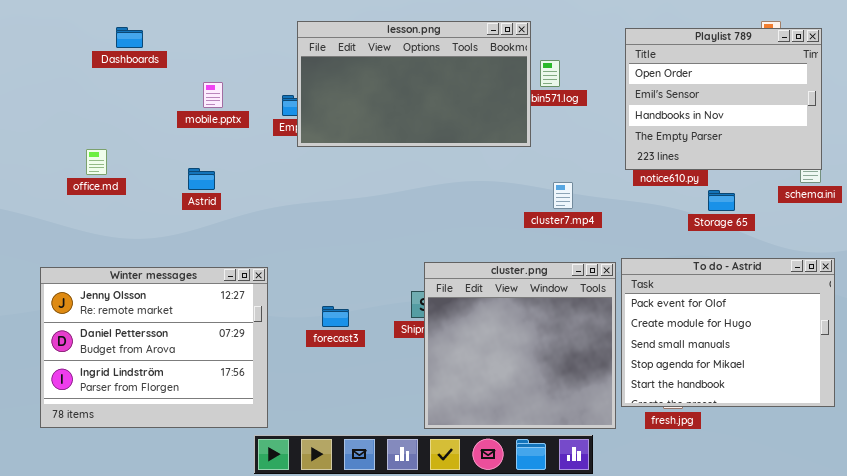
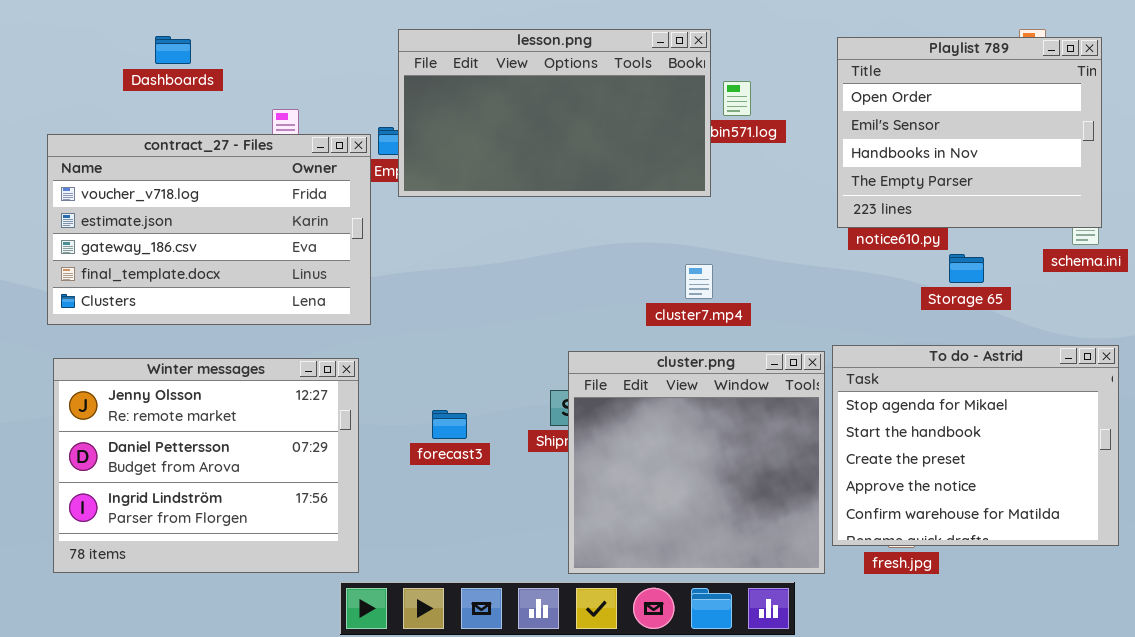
contract_27 - Files: none -> [47,134,371,325], opened
cluster7.mp4: [553,182,573,209] -> [685,264,713,299], moved
To do - Astrid: [621,258,835,407] -> [832,345,1119,546], scrolled down 3 rows

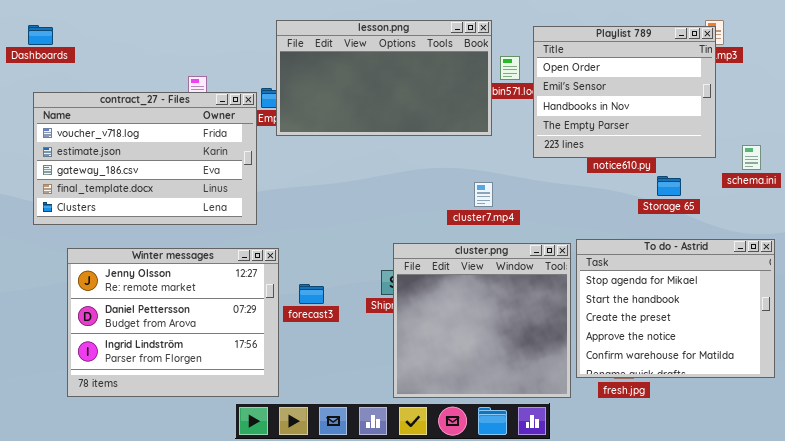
Dashboards: [155,36,191,64] -> [28,25,53,45], moved
Playlist 789: [837,37,1102,228] -> [533,26,716,158], moved
Winter messages: [53,358,359,573] -> [67,248,279,397], moved

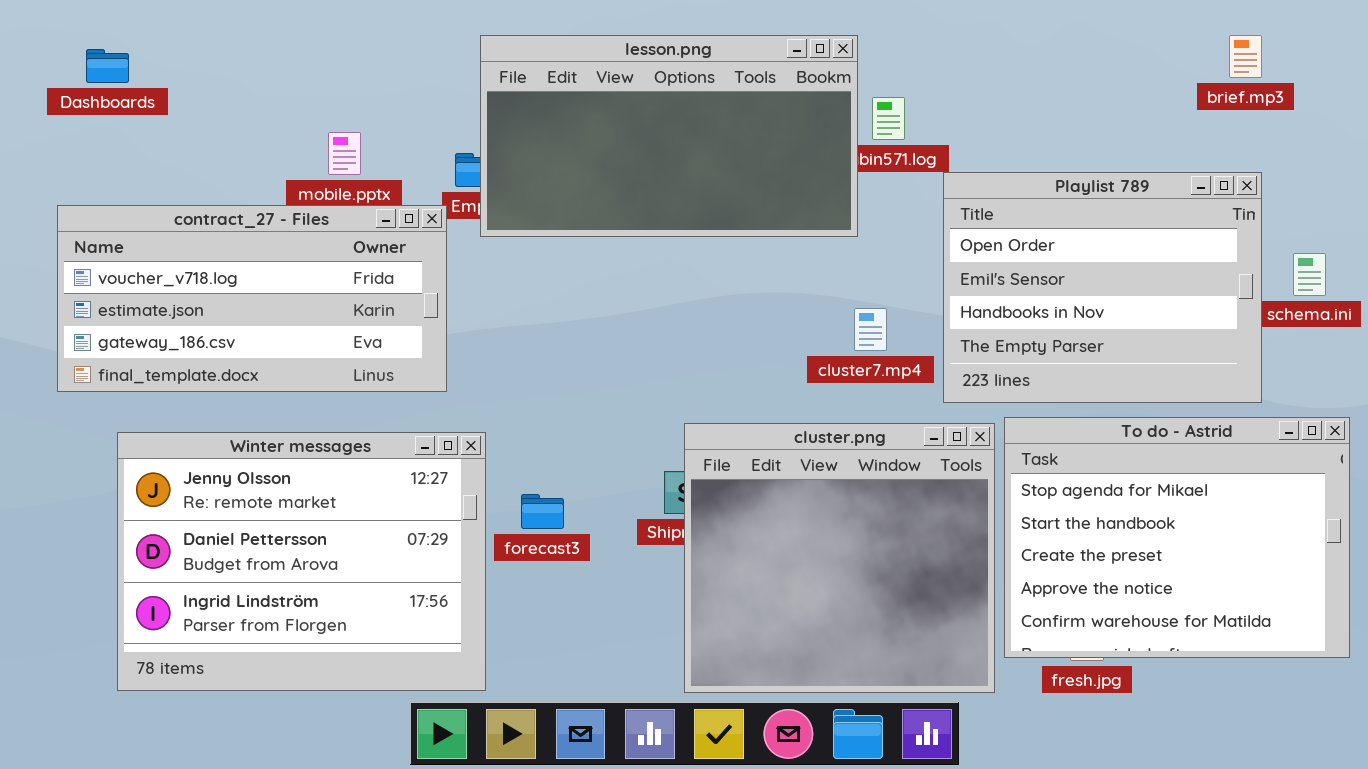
Dashboards: [28,25,53,45] -> [86,49,129,83], moved
Playlist 789: [533,26,716,158] -> [943,172,1262,403], moved
contract_27 - Files: [33,92,257,225] -> [57,205,447,392], resized
cluster7.mp4: [474,182,493,207] -> [854,308,887,351], moved

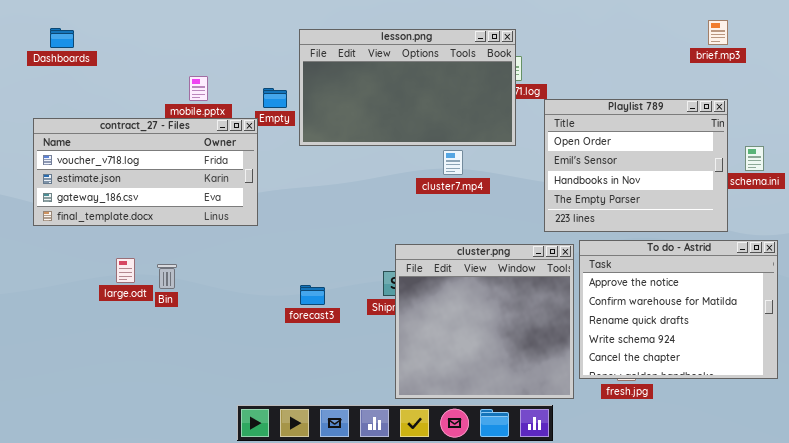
lesson.png: [480,35,858,237] -> [299,29,516,146], moved
cluster7.mp4: [854,308,887,351] -> [443,150,463,175], moved
To do - Astrid: [1004,417,1350,658] -> [579,240,778,379], scrolled down 3 rows
Winter messages: [117,432,486,691] -> none, closed

